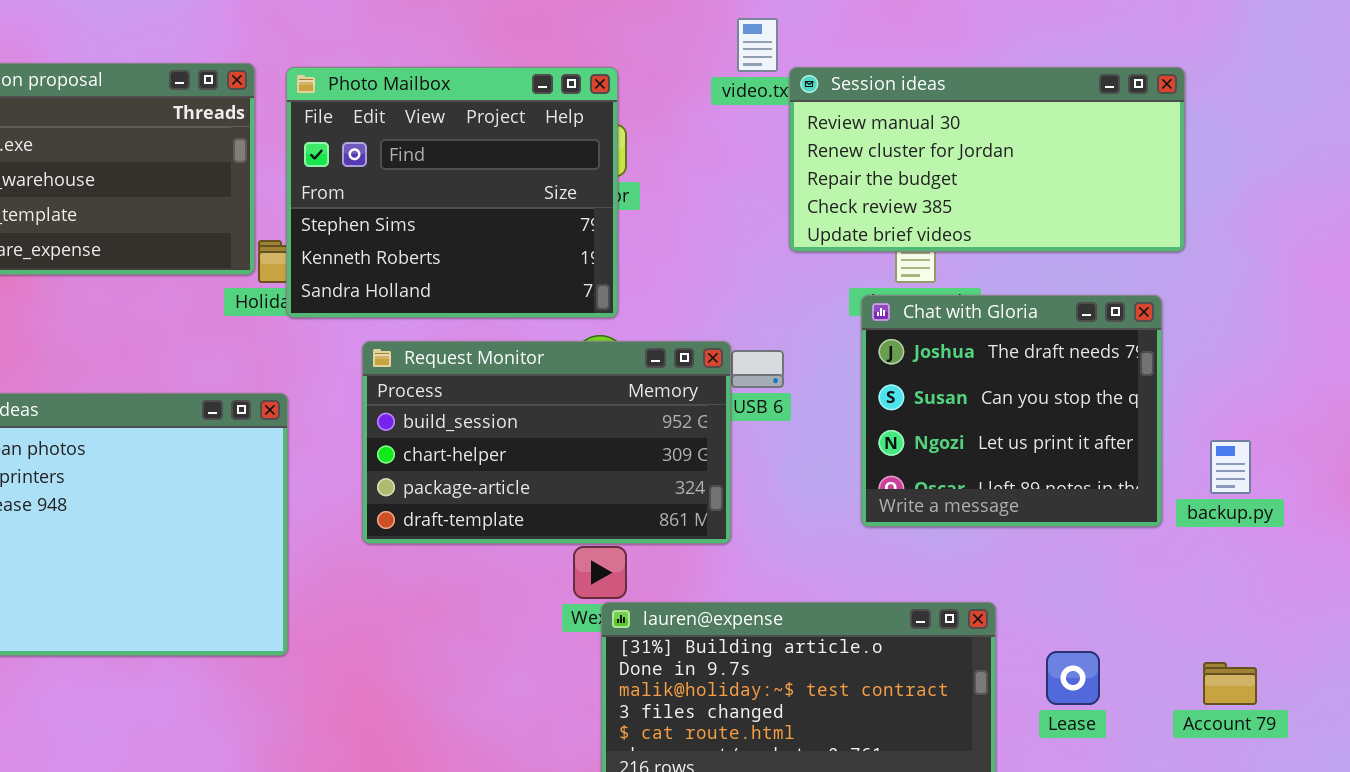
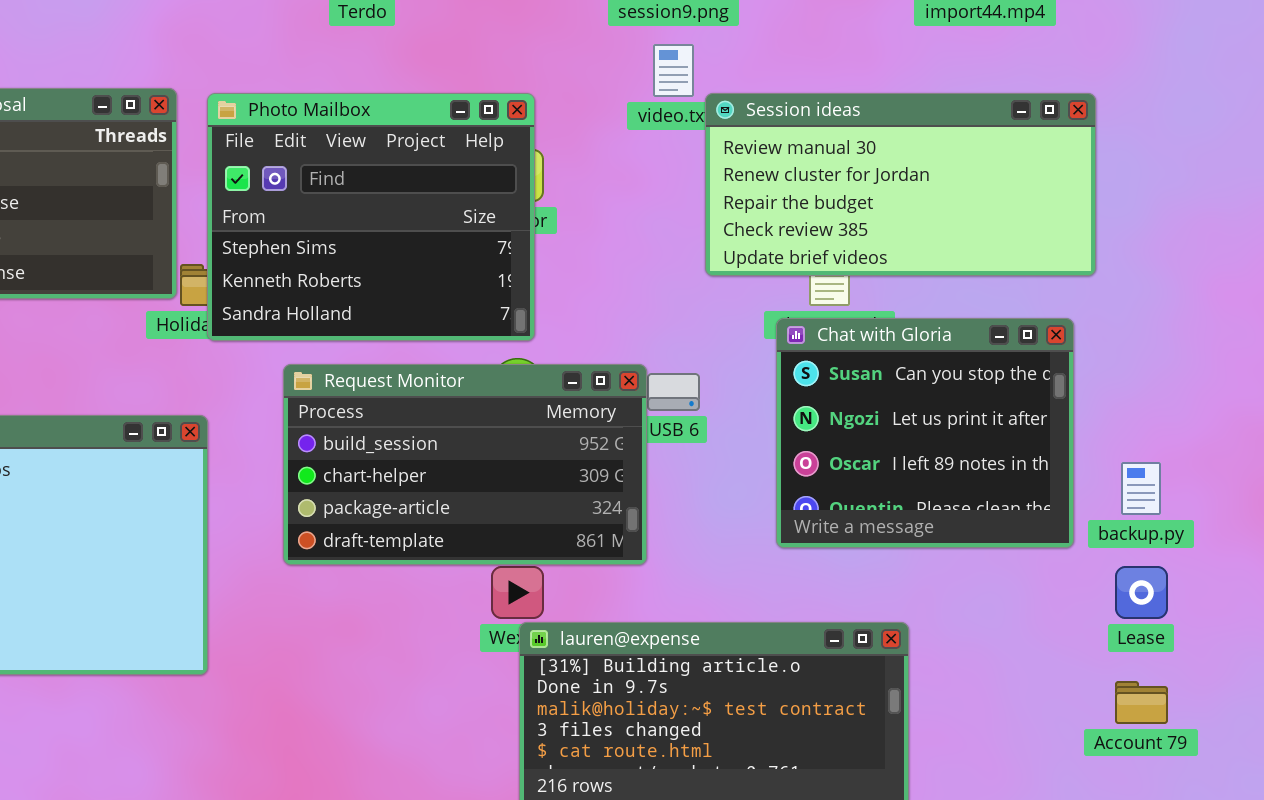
Chat with Gloria: [861,295,1162,527] -> [776,318,1074,548], scrolled down 1 row
Lease: [1046,651,1100,705] -> [1115,566,1168,619], moved

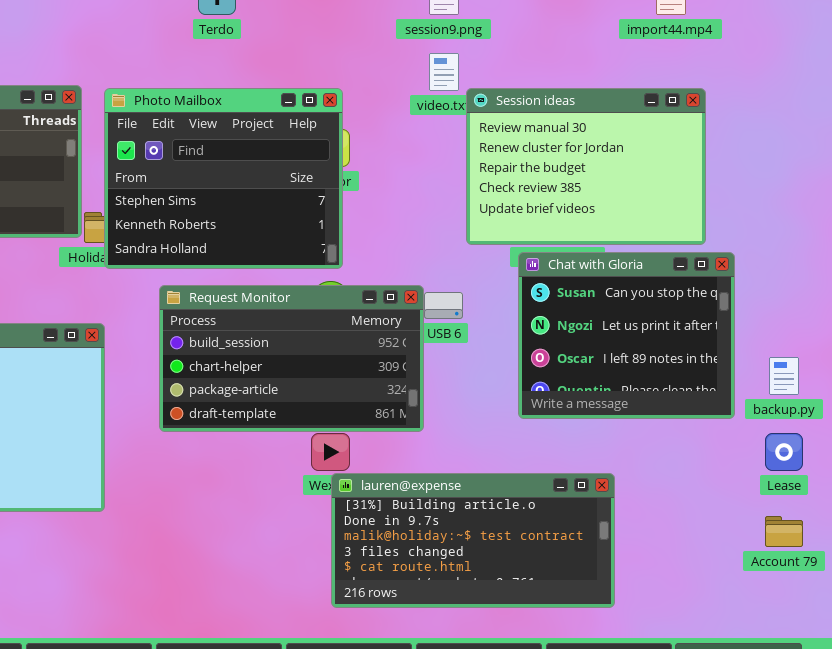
Session ideas: [705,93,1096,276] -> [466,88,706,245], resized

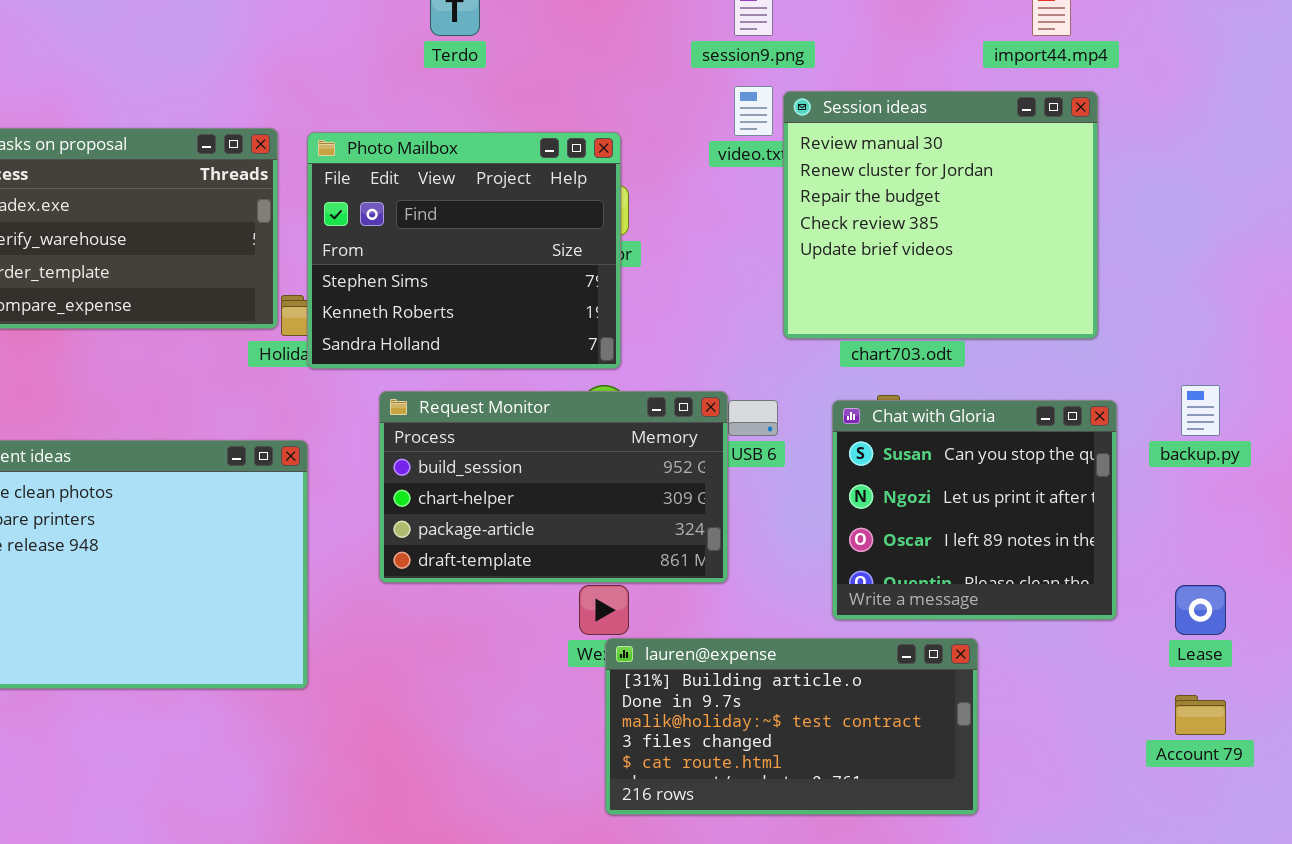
Session ideas: [466,88,706,245] -> [783,91,1098,339], resized
Chat with Gloria: [518,252,735,419] -> [832,400,1117,620], moved
backup.py: [769,357,799,395] -> [1181,385,1220,436], moved

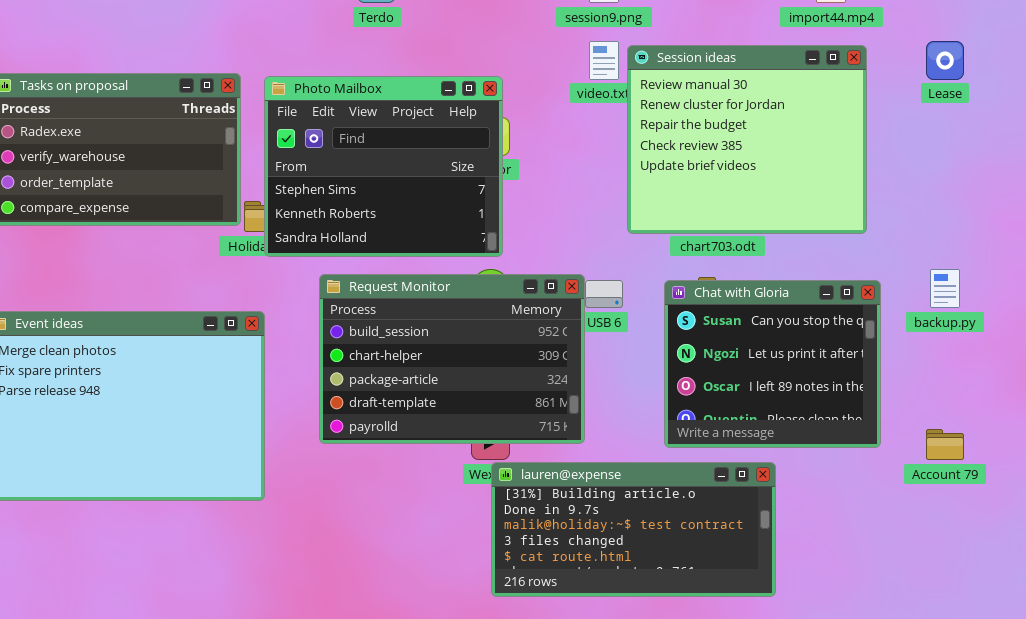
Request Monitor: [379,391,728,583] -> [319,274,585,444], resized
Lease: [1175,585,1226,635] -> [926,41,964,80], moved
Account 79: [1175,695,1226,735] -> [926,429,964,460], moved

